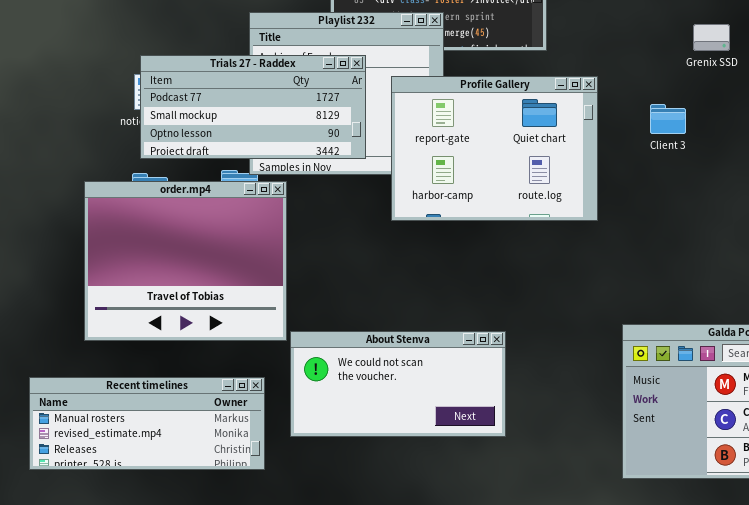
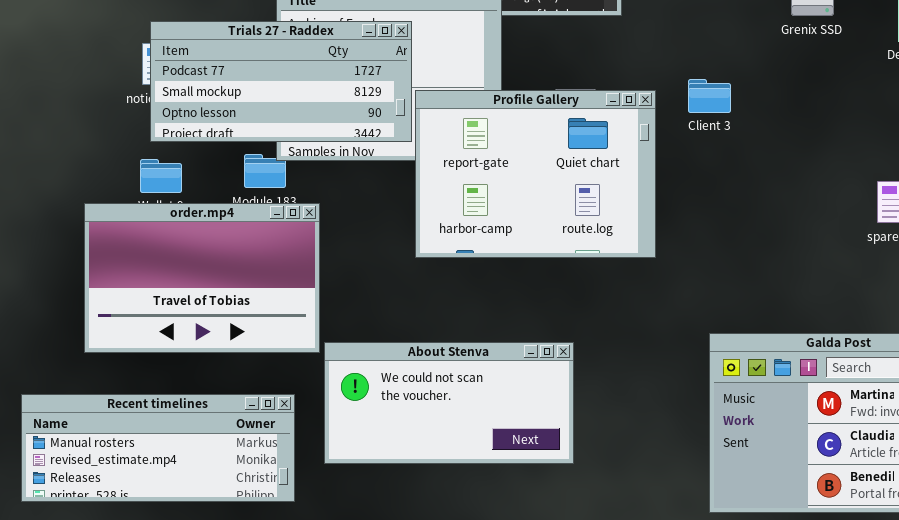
Profile Gallery: [391,76,598,221] -> [415,90,656,258], moved
Client 3: [650,104,686,134] -> [688,79,731,113], moved
order.mp4: [84,181,287,341] -> [84,203,320,353], resized

